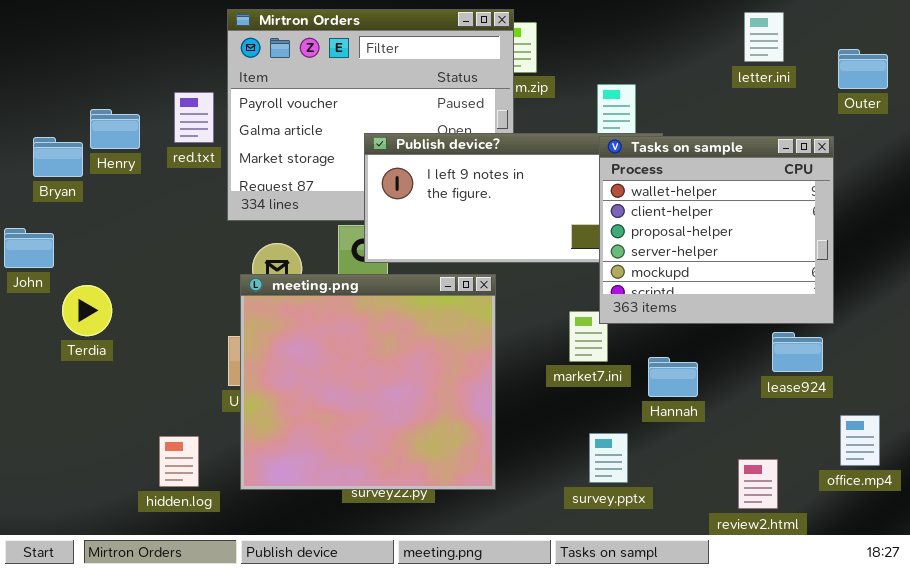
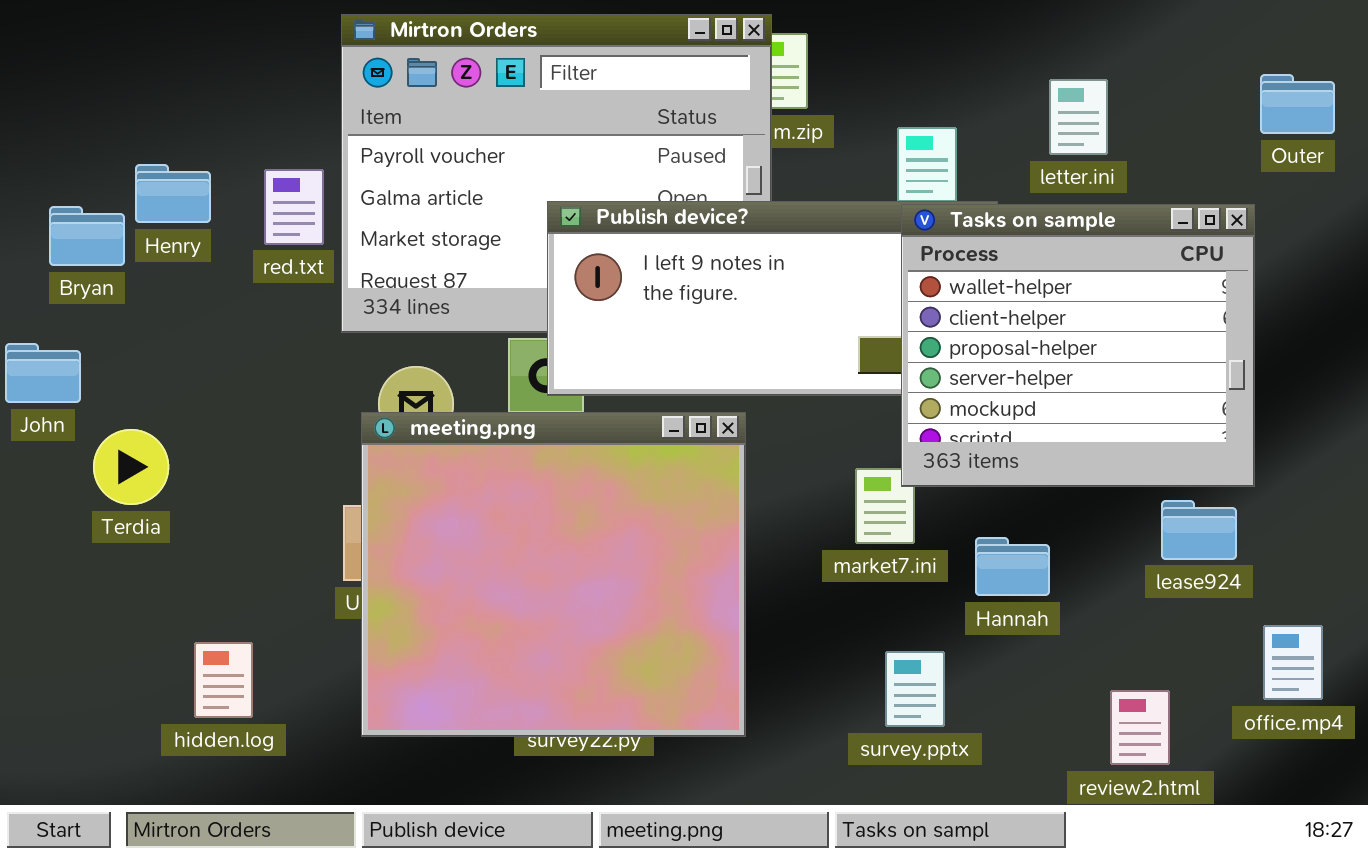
letter.ini: [744,12,784,62] -> [1049,79,1108,155], moved
red.txt: [174,92,214,143] -> [264,169,324,245], moved
hidden.log: [159,436,199,487] -> [194,642,253,718], moved

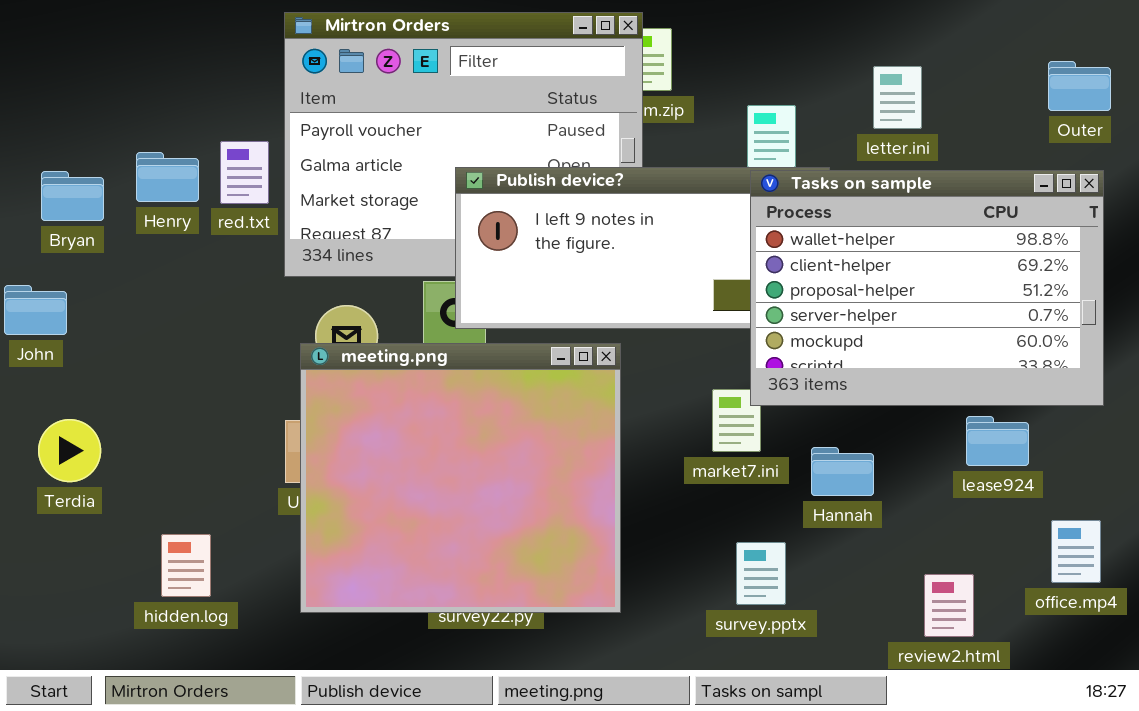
Henry: [135,164,211,223] -> [136,152,199,202], moved
Tasks on sample: [901,204,1255,487] -> [750,170,1104,406], resized
Terdia: [93,429,169,505] -> [38,419,101,482], moved

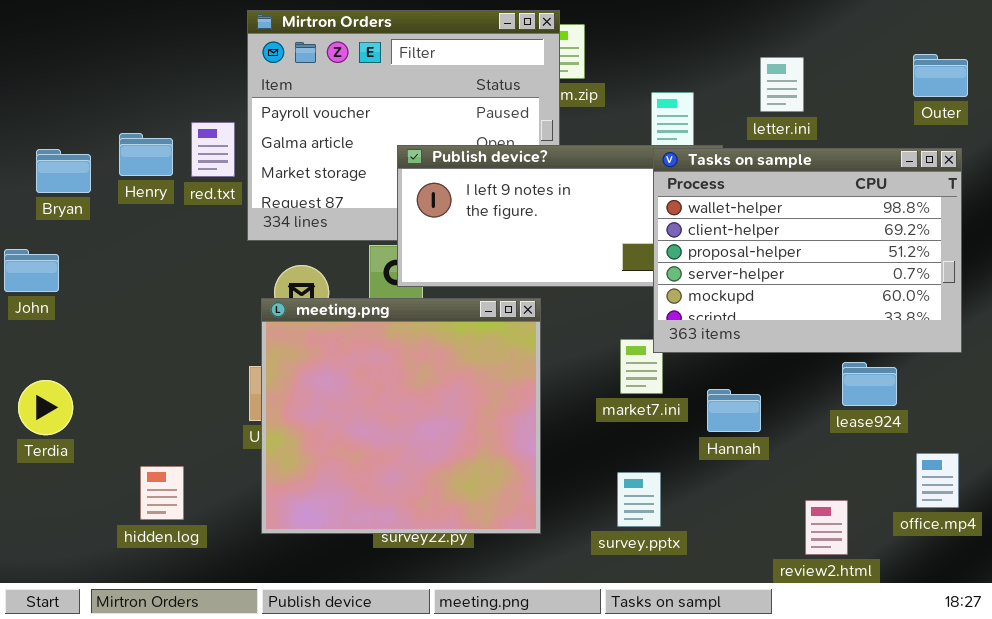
Terdia: [38,419,101,482] -> [18,380,73,435], moved
survey.pptx: [736,542,786,605] -> [617,472,661,527], moved

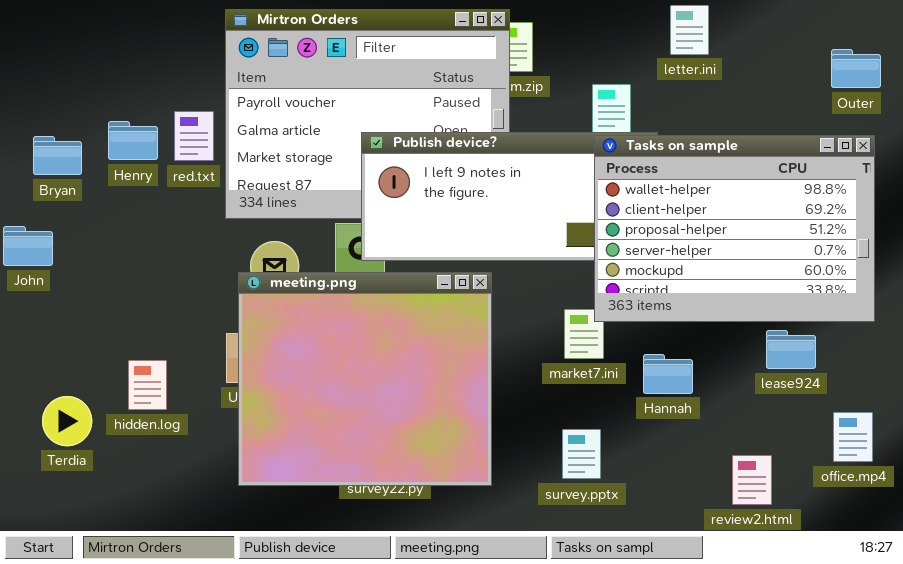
letter.ini: [760,57,804,112] -> [670,5,709,55], moved
Terdia: [18,380,73,435] -> [42,396,92,446], moved
hidden.log: [140,466,184,520] -> [128,360,167,410], moved

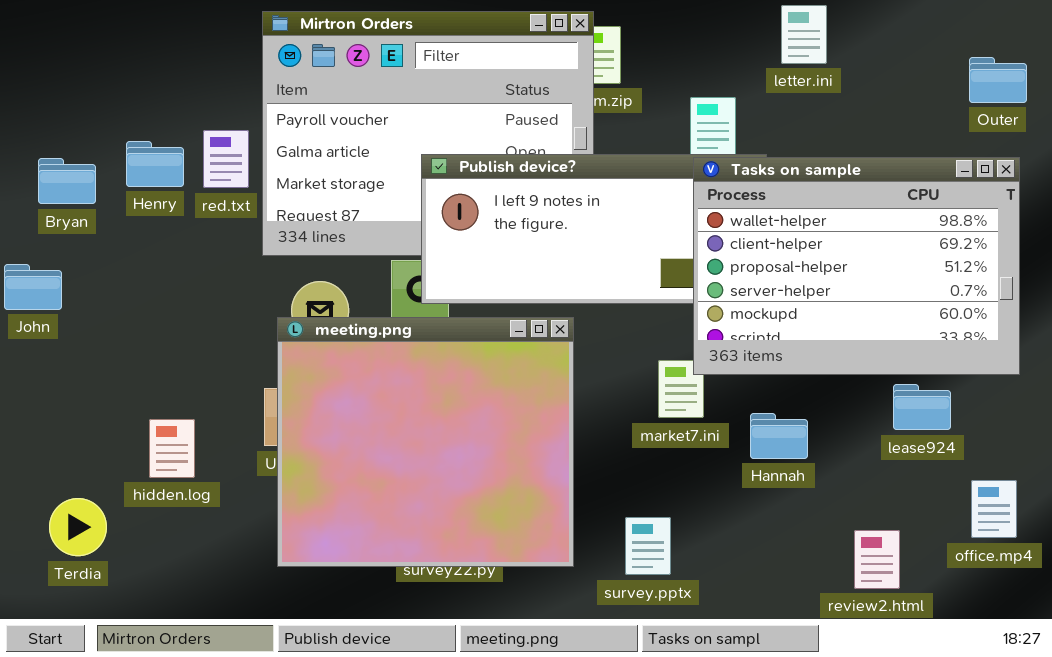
Terdia: [42,396,92,446] -> [49,498,107,556], moved
survey.pptx: [562,429,601,479] -> [625,517,671,575], moved

